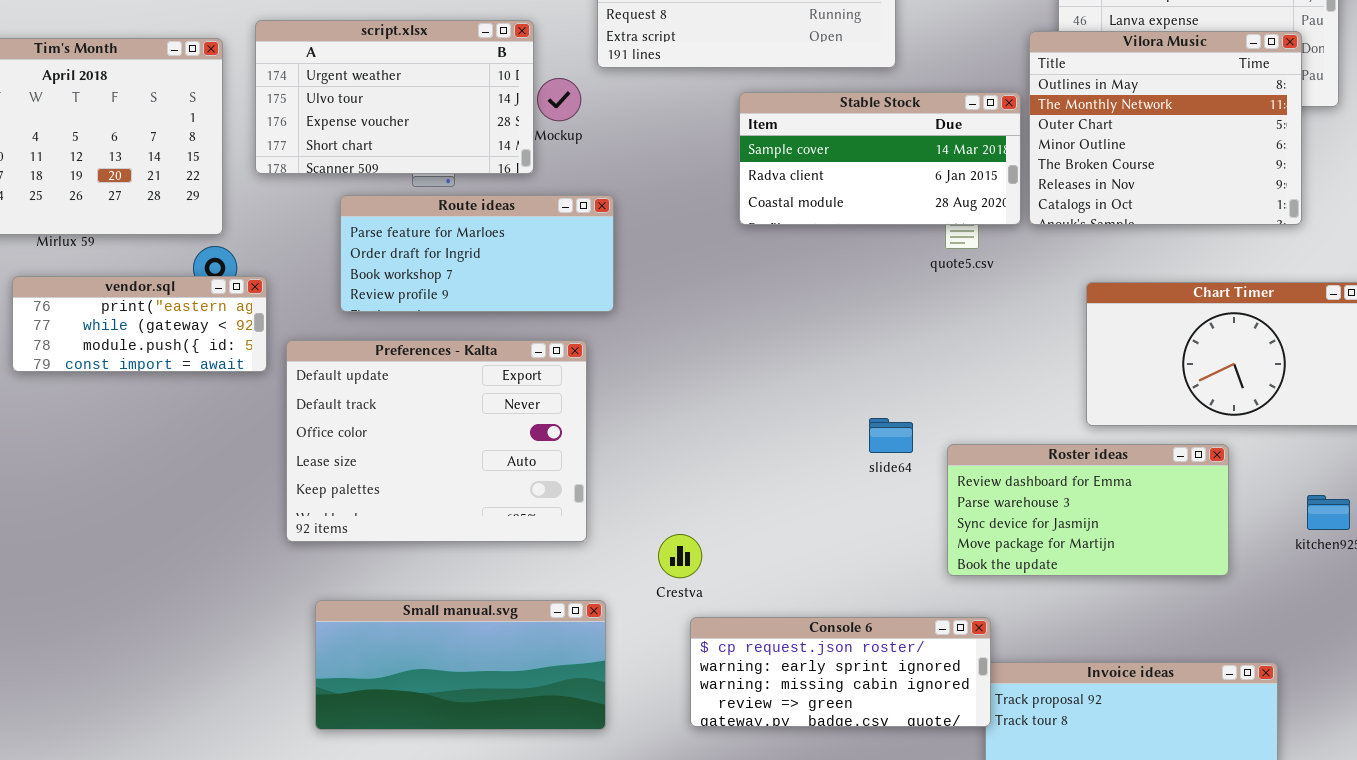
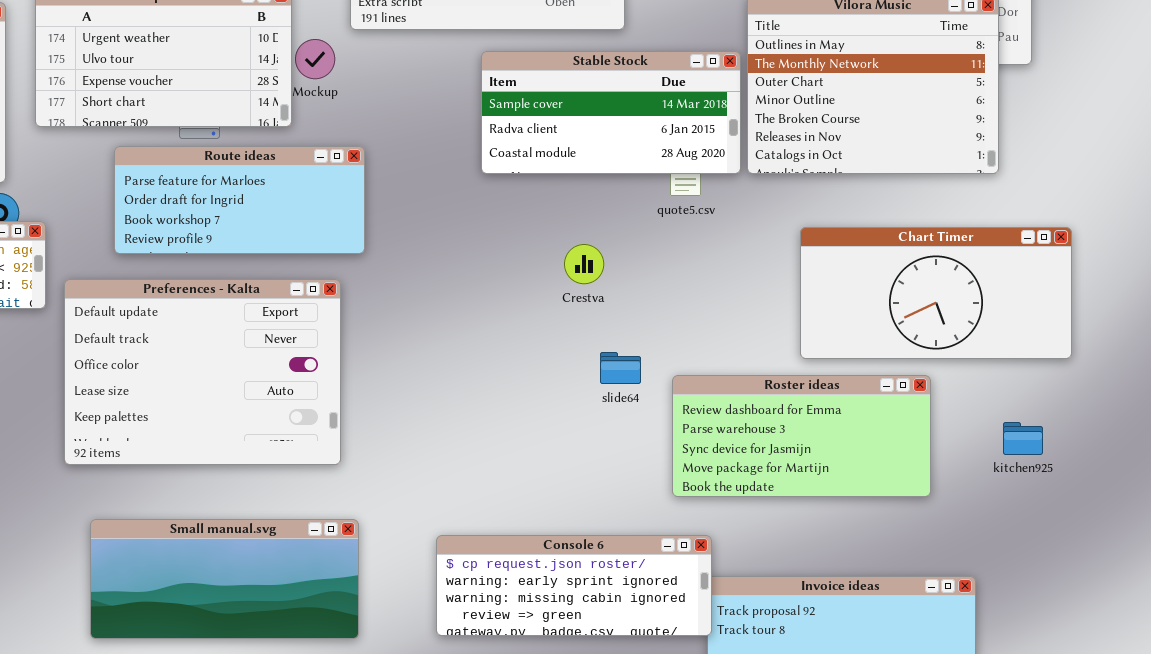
Crestva: [658,534,702,578] -> [564,244,604,284], moved

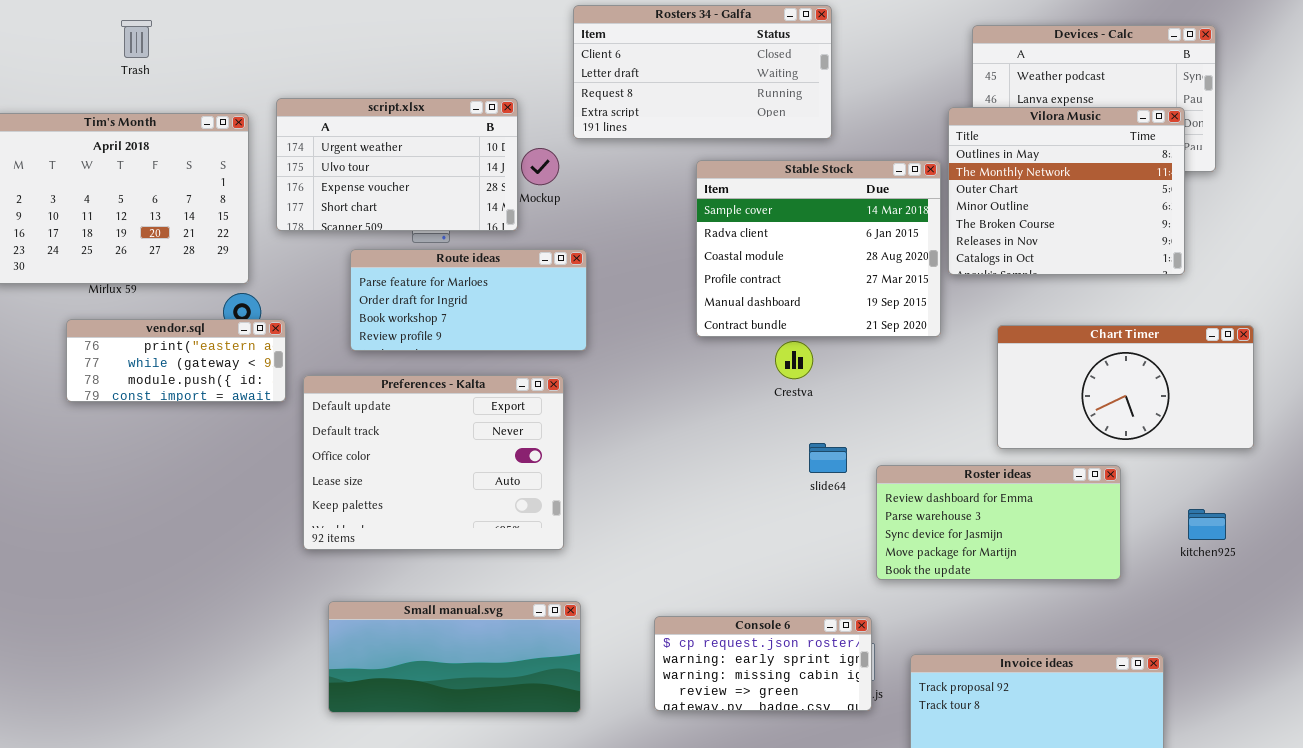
Stable Stock: [481,51,741,174] -> [696,160,941,337], resized
Console 6: [436,535,712,636] -> [654,616,872,711], resized

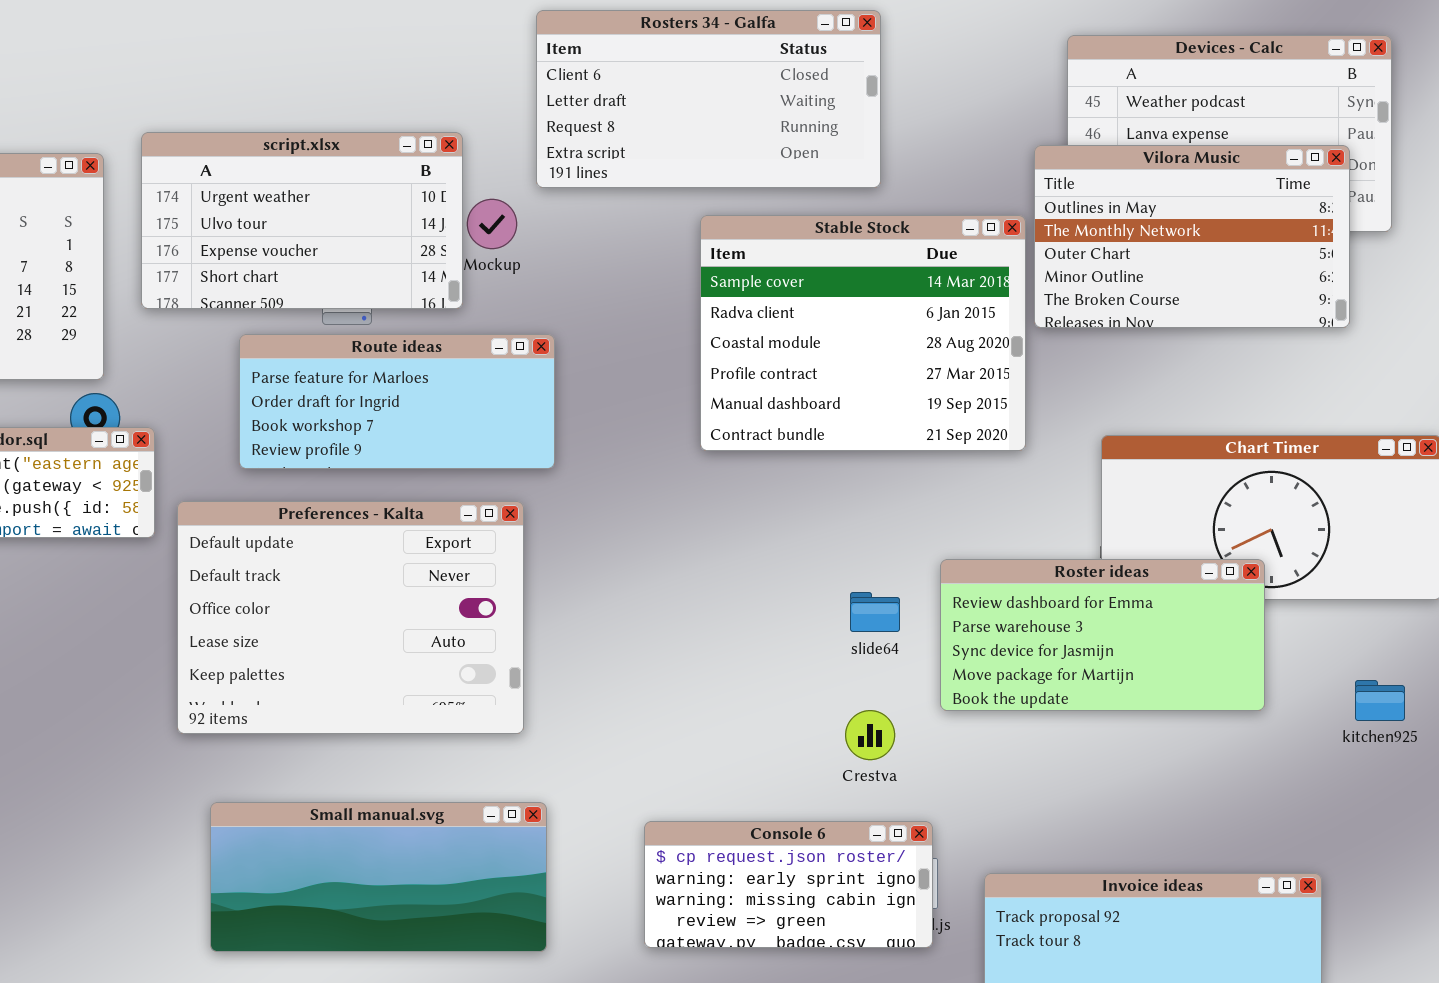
Vilora Music: [948,107,1185,275] -> [1034,145,1350,328], resized
Crestva: [775,341,813,379] -> [845,710,895,760], moved
Roster ideas: [876,465,1121,580] -> [940,559,1265,711], moved

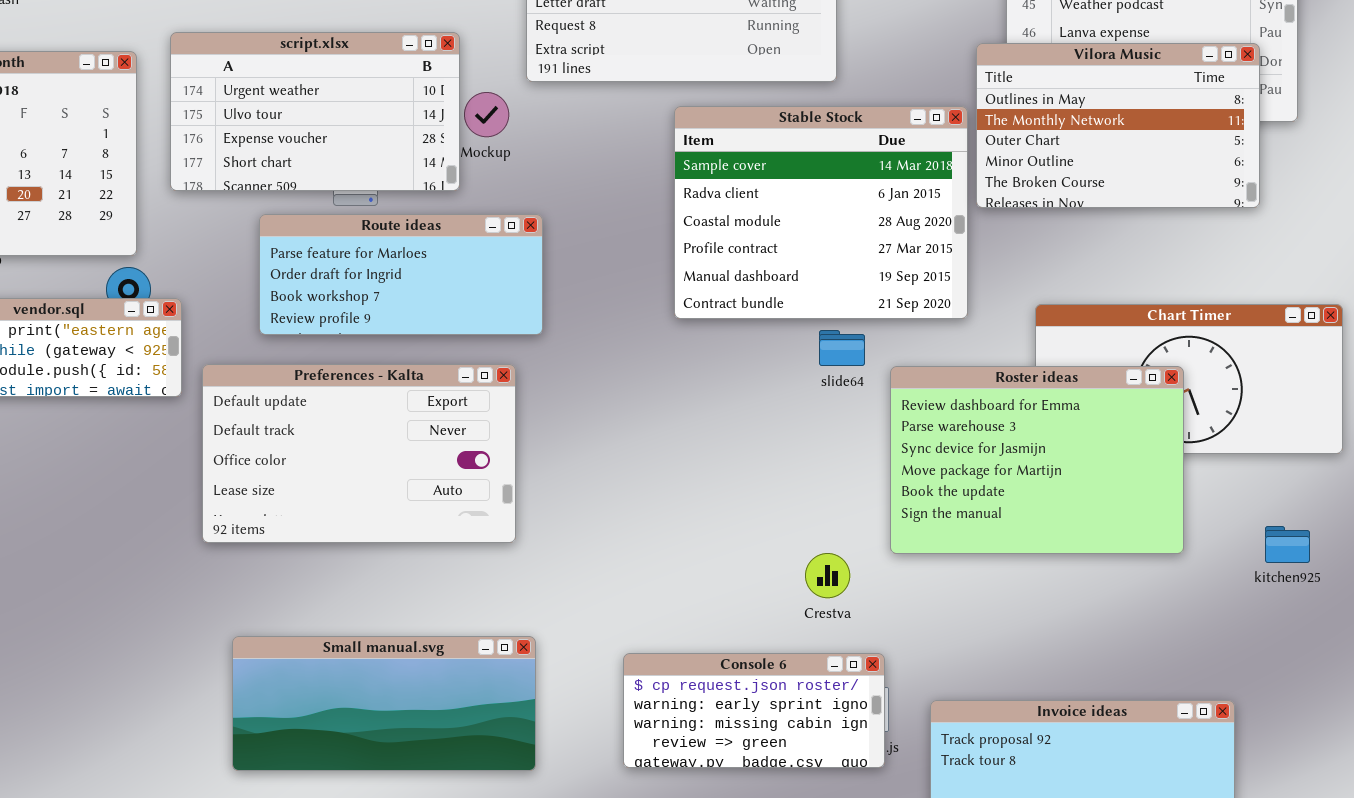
Preferences - Kalta: [177,501,524,734] -> [202,364,516,543], resized
Roster ideas: [940,559,1265,711] -> [890,366,1184,554], resized
slide64: [850,592,900,632] -> [819,330,865,366], moved

